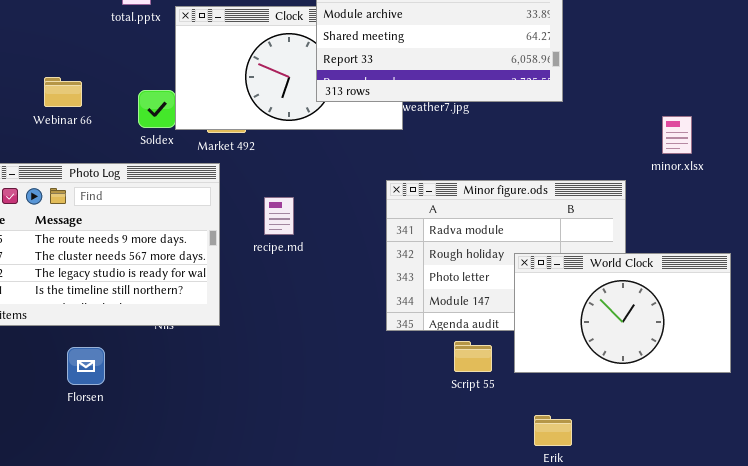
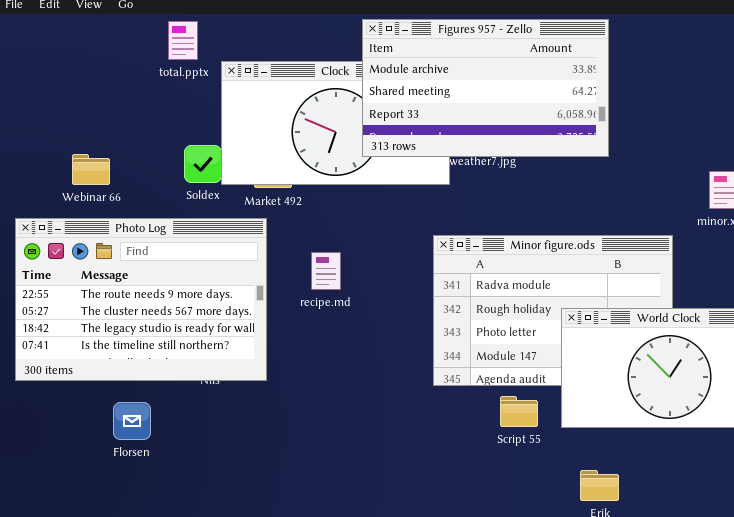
Webinar 66: [44,77,82,107] -> [72,154,110,185], moved

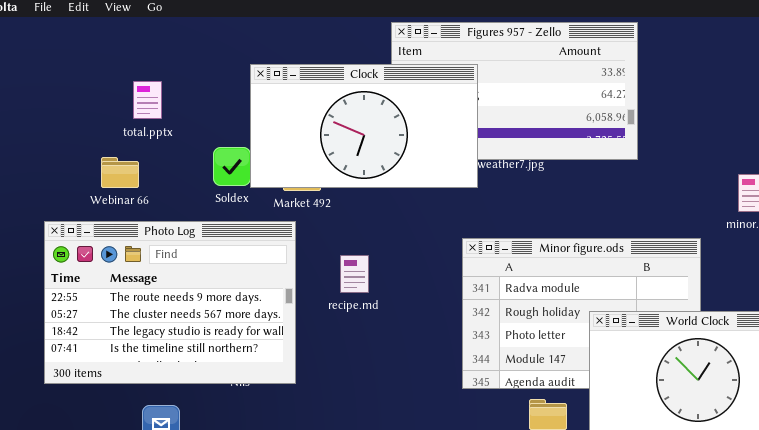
total.pptx: [168,21,198,60] -> [133,81,162,119], moved
Clock: [221,61,450,185] -> [250,64,478,188], raised

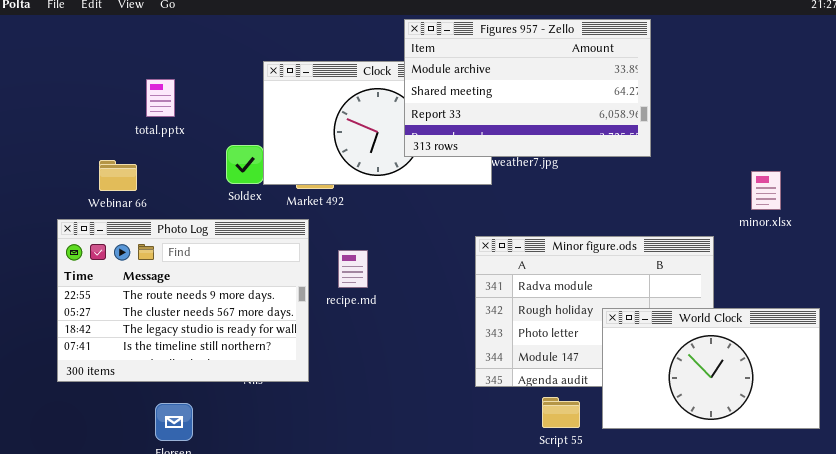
Figures 957 - Zello: [391,22,638,160] -> [404,19,651,157], raised
Webinar 66: [101,157,139,188] -> [99,160,137,191], moved
recipe.md: [340,255,369,293] -> [338,250,368,288], moved

